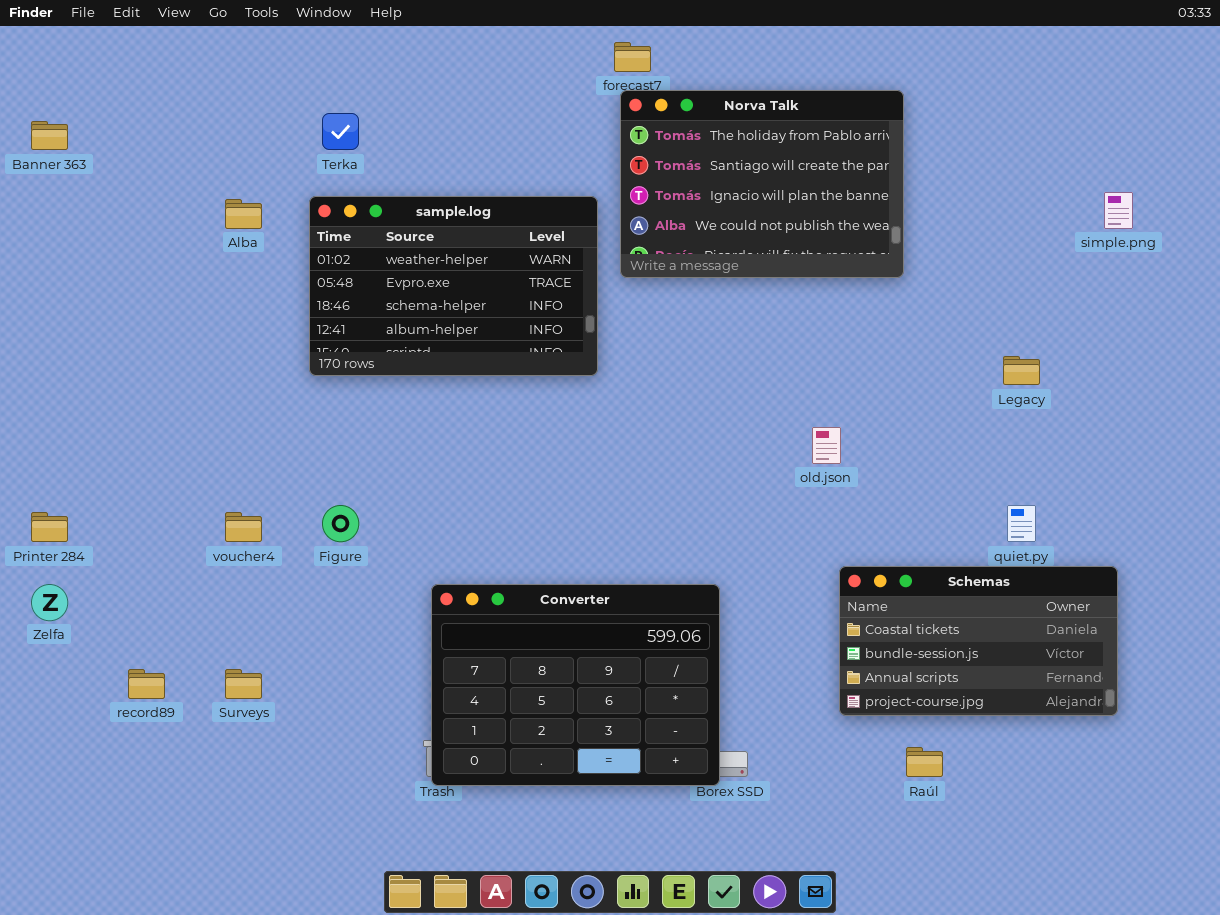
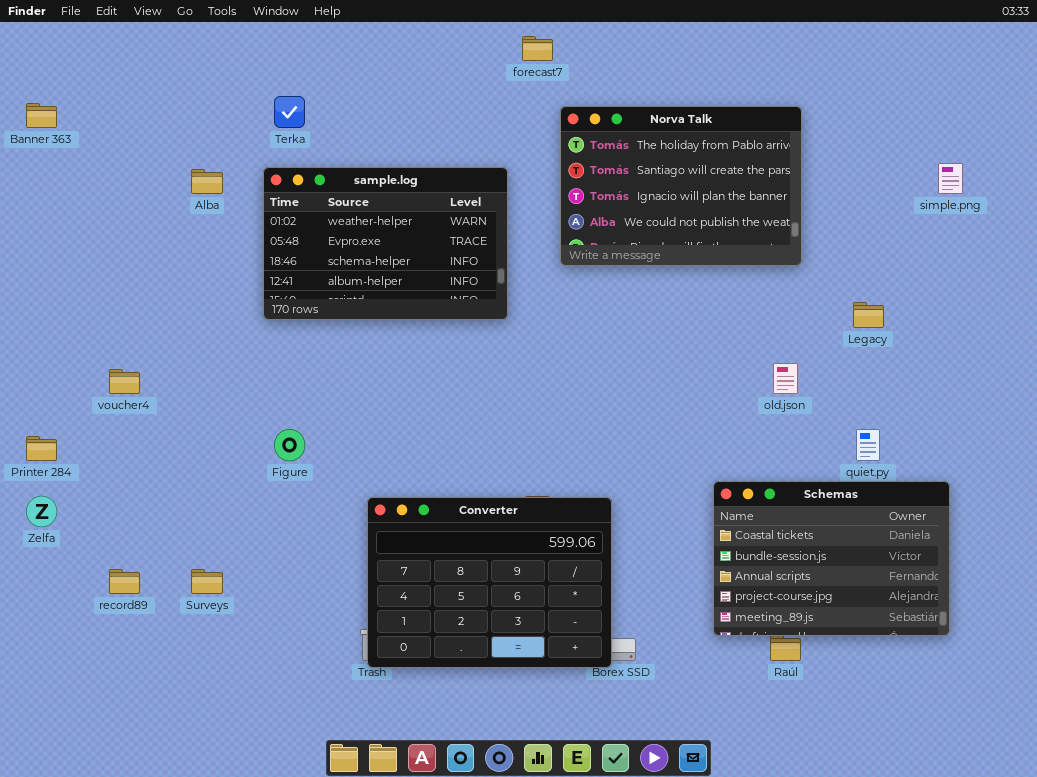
Norva Talk: [620,90,904,278] -> [560,106,802,266], moved
old.json: [812,427,841,464] -> [773,363,798,394], moved
voucher4: [225,512,262,542] -> [109,369,140,394], moved
Schemas: [839,566,1118,716] -> [713,481,950,636], resized

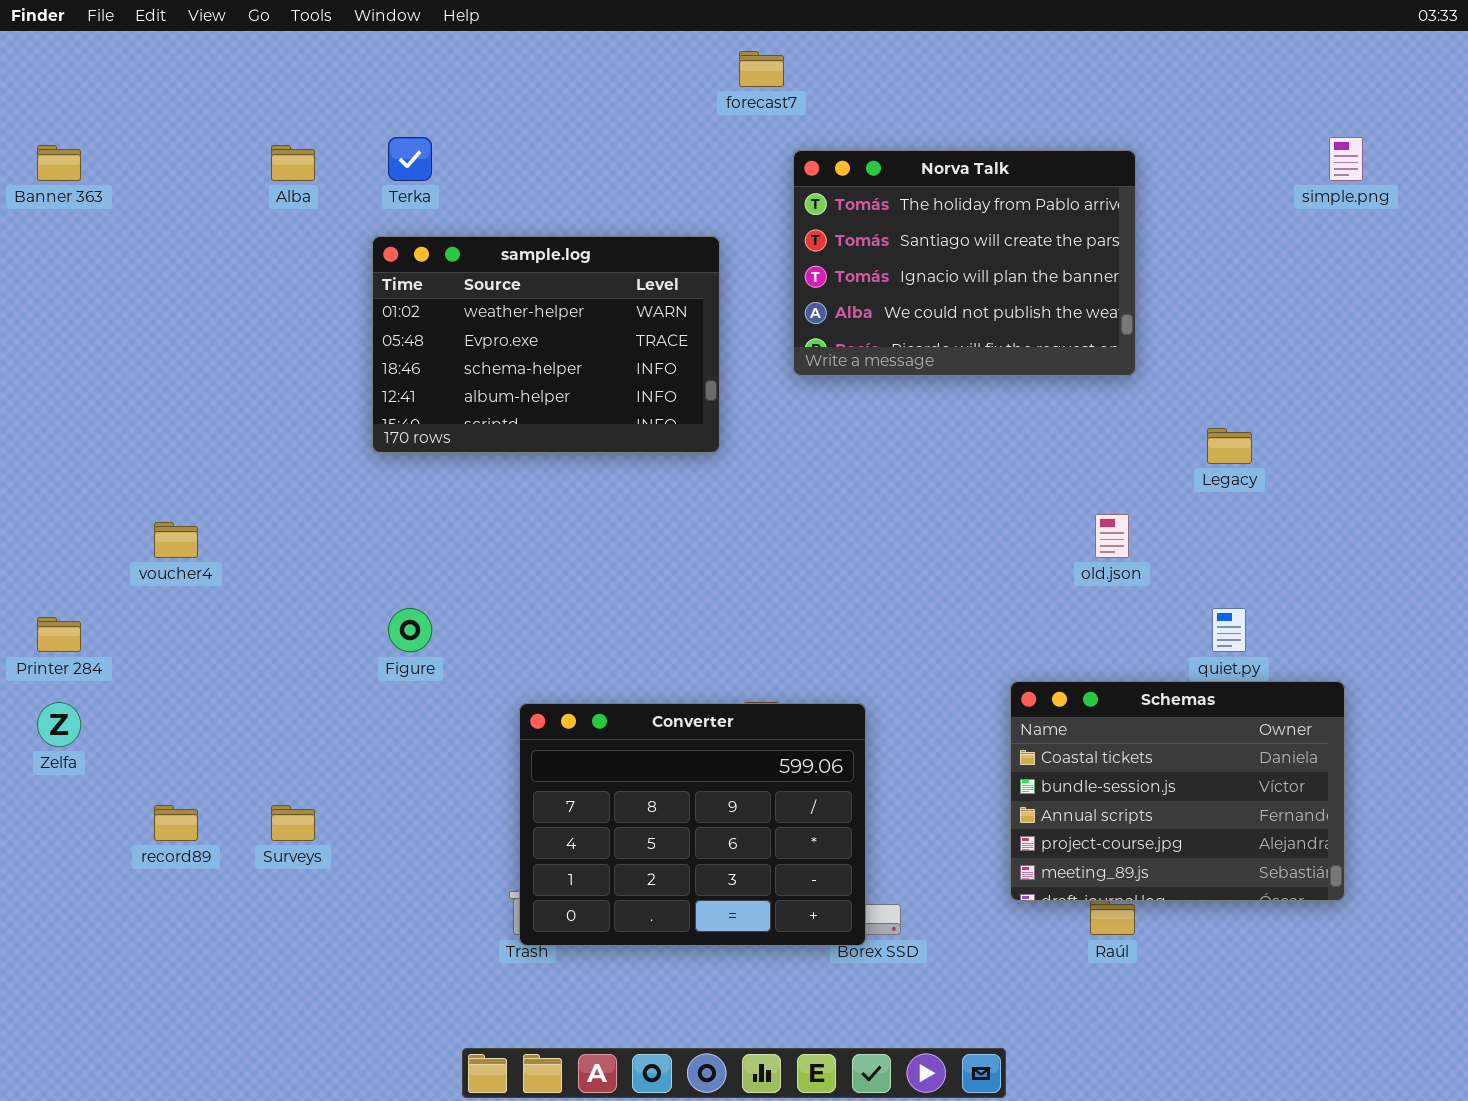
simple.png: [938,163,963,194] -> [1329,137,1363,181], moved
Alba: [191,169,223,194] -> [271,145,315,181], moved

